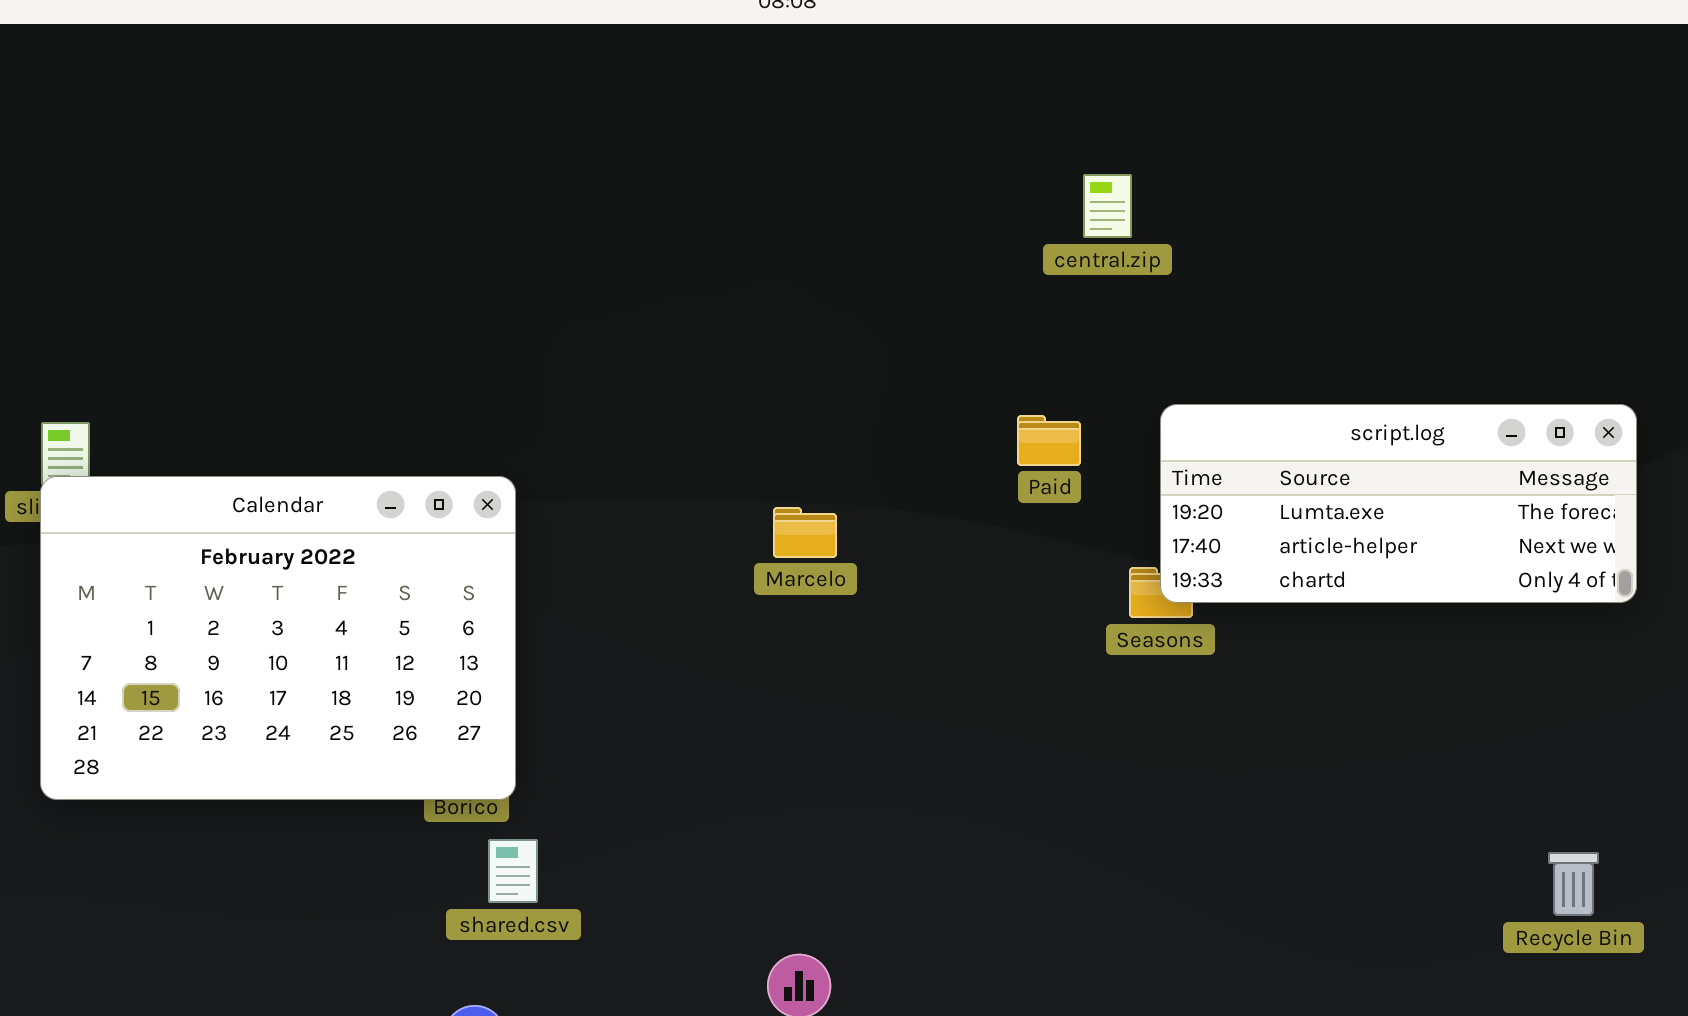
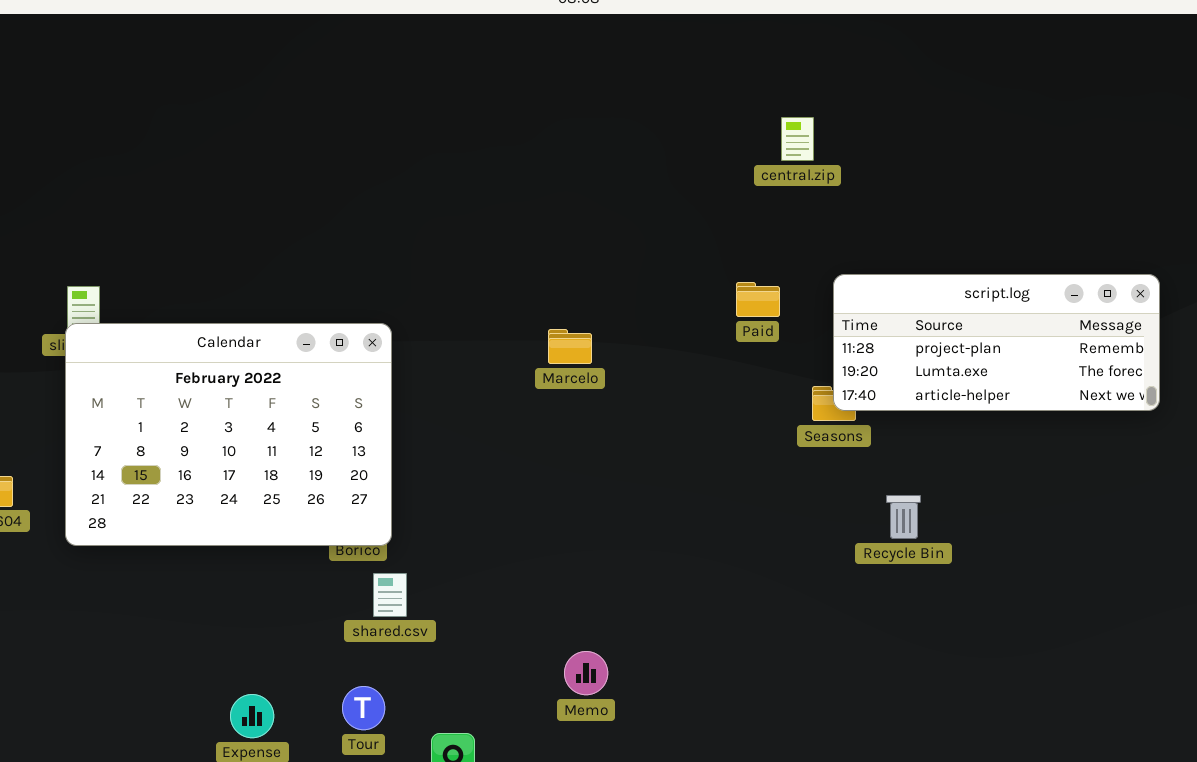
script.log: [1160,404,1637,603] -> [833,274,1160,411], scrolled up 1 row
Marcelo: [773,507,837,558] -> [548,329,592,364], moved
Recycle Bin: [1548,852,1599,916] -> [886,495,921,539], moved

